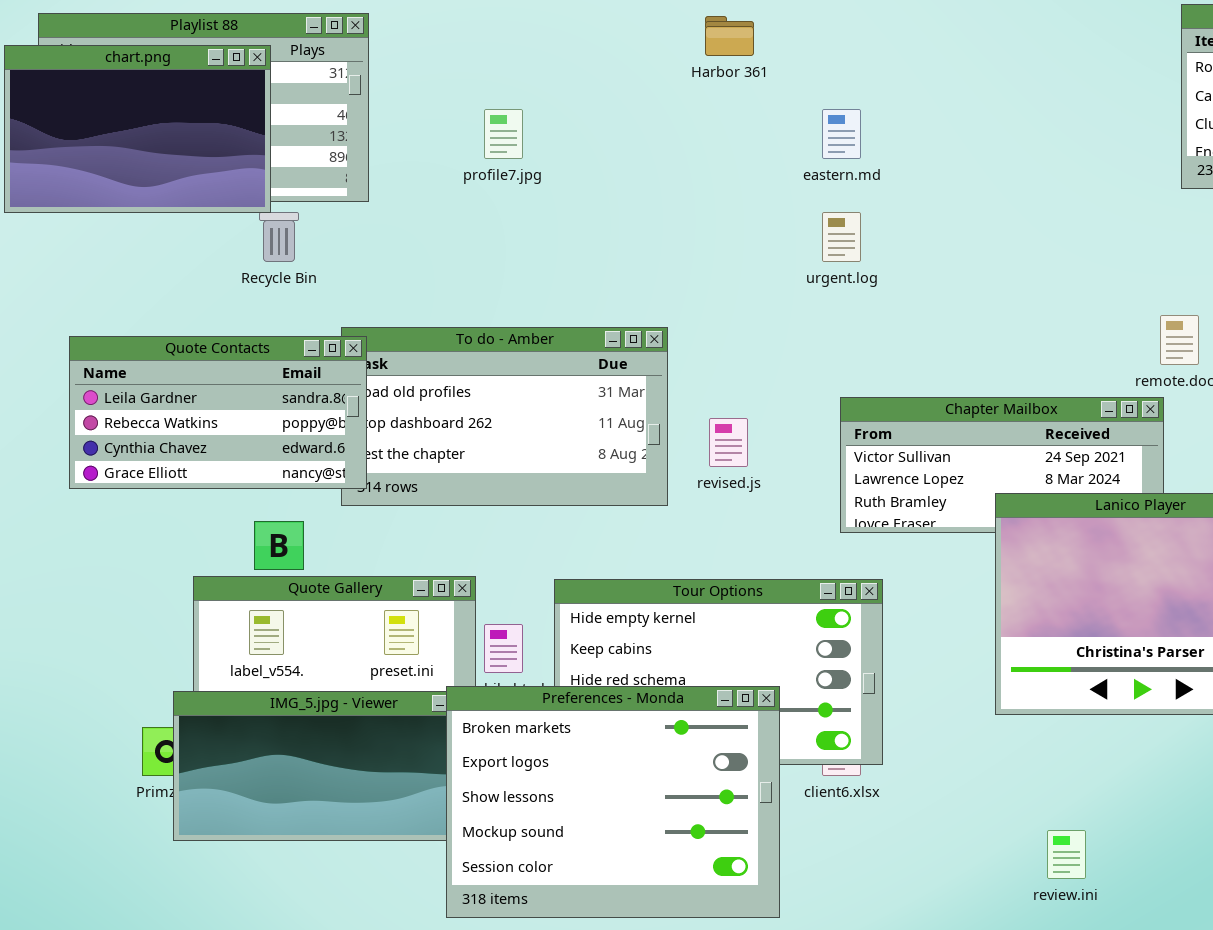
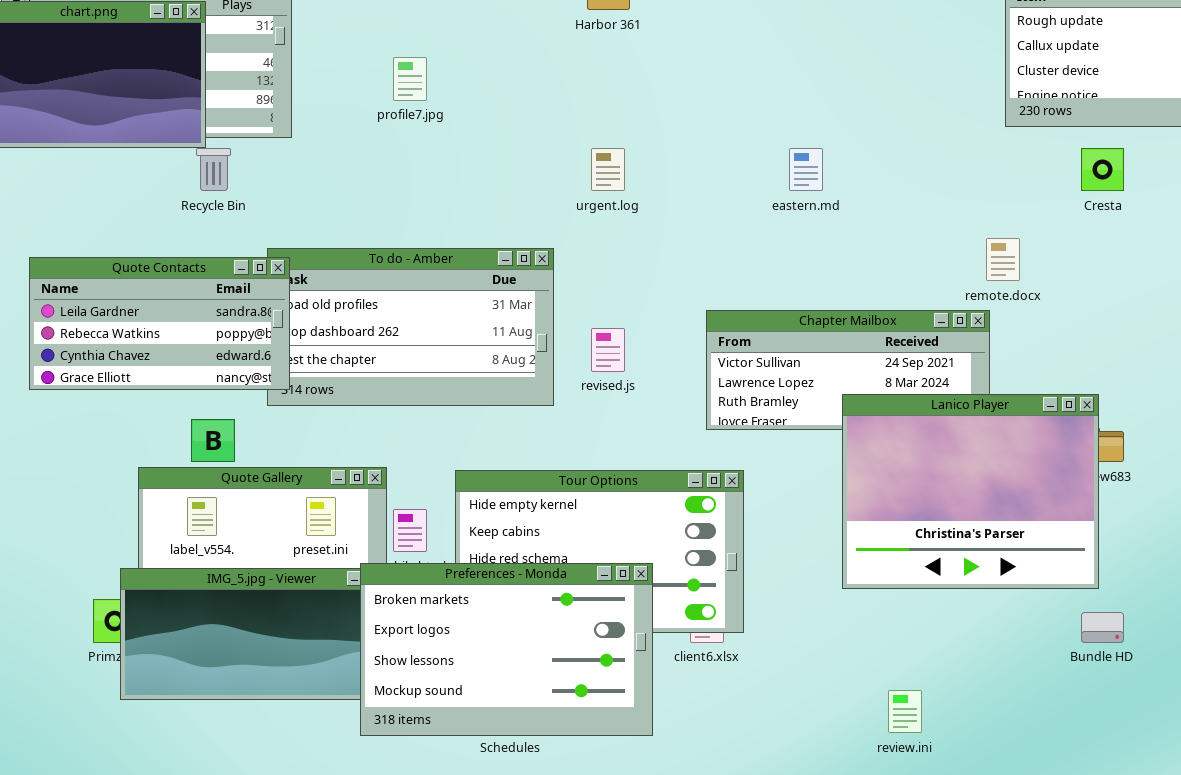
eastern.md: [822,109,861,159] -> [789,148,823,191], moved
urgent.log: [822,212,861,262] -> [591,148,625,191], moved
Preferences - Monda: [446,686,780,918] -> [360,563,653,736], resized

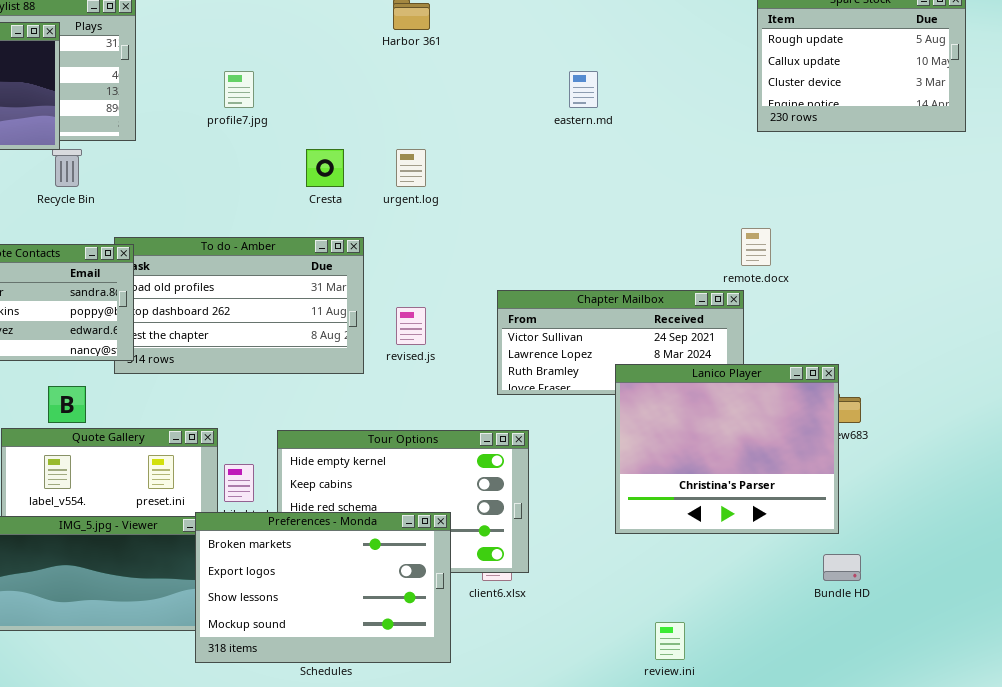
eastern.md: [789,148,823,191] -> [569,71,598,108], moved
Cresta: [1081,148,1124,191] -> [306,149,344,187], moved

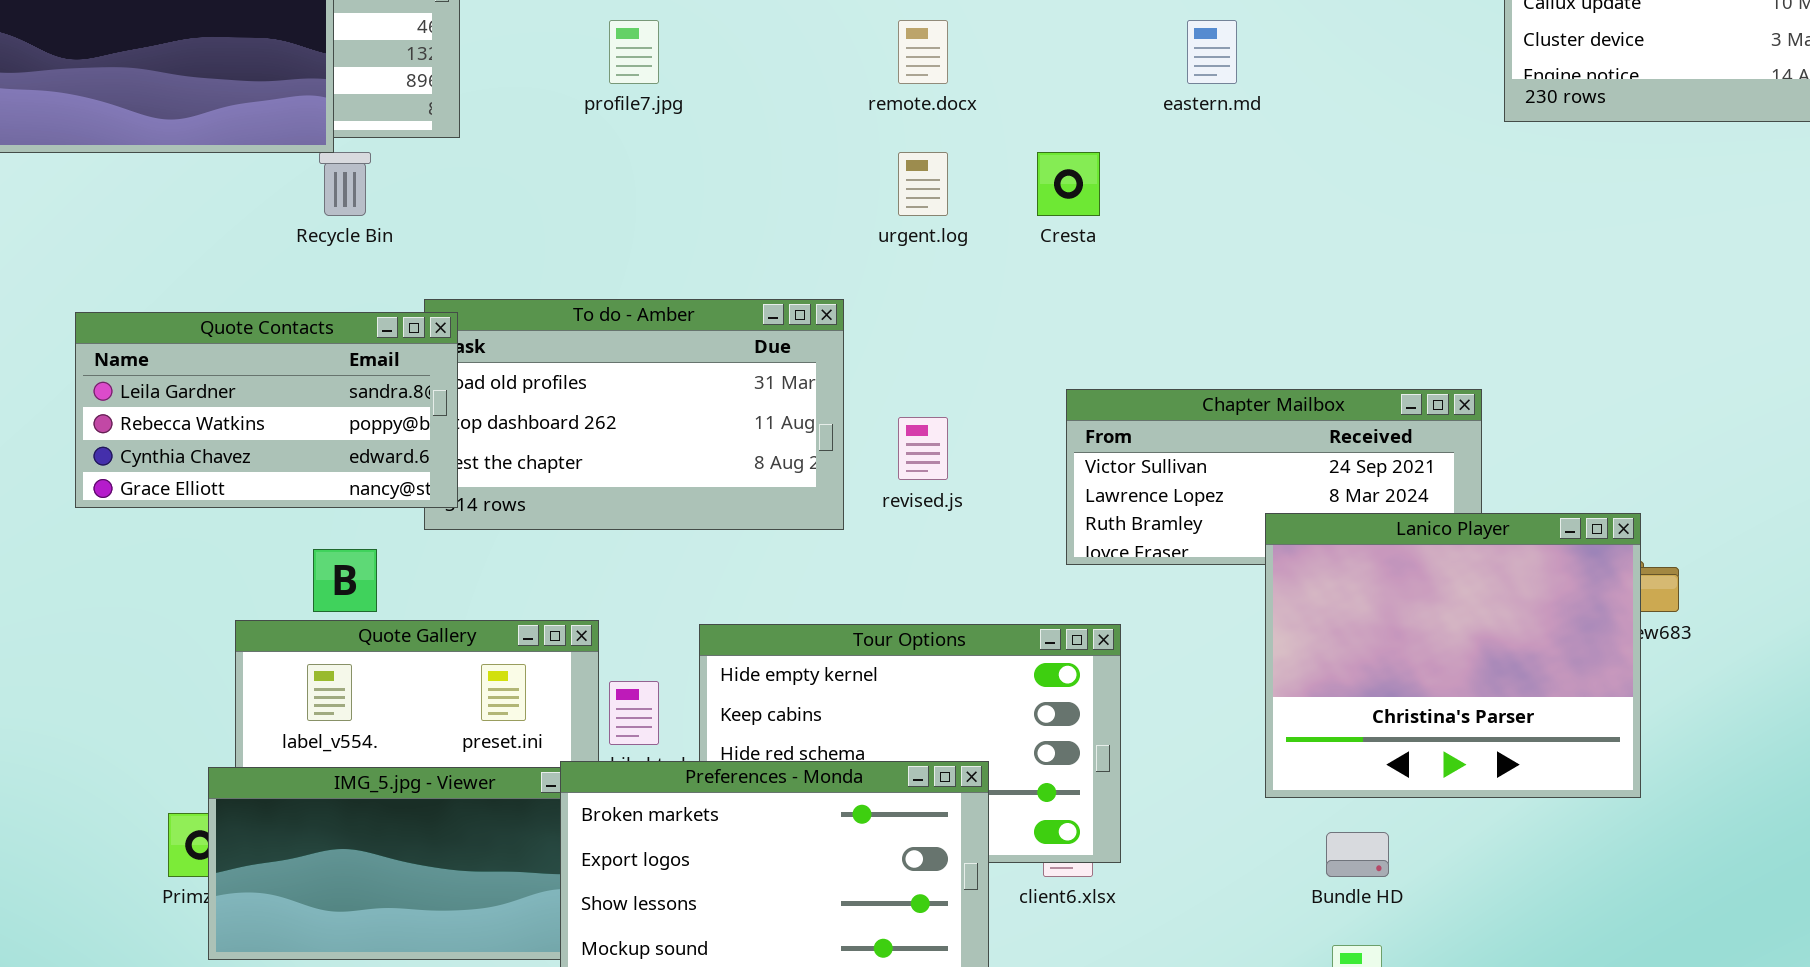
Cresta: [306,149,344,187] -> [1037,152,1100,216], moved
remote.docx: [741,228,771,266] -> [898,20,948,84], moved
Bundle HD: [823,554,861,581] -> [1326,832,1389,877], moved

